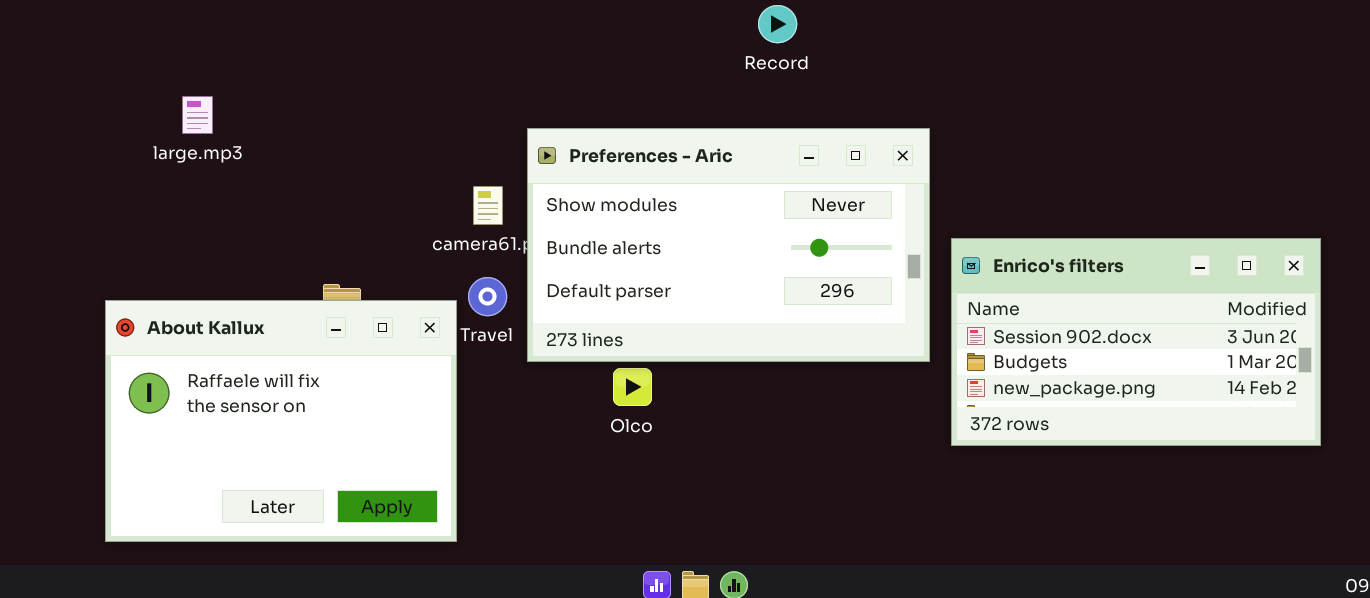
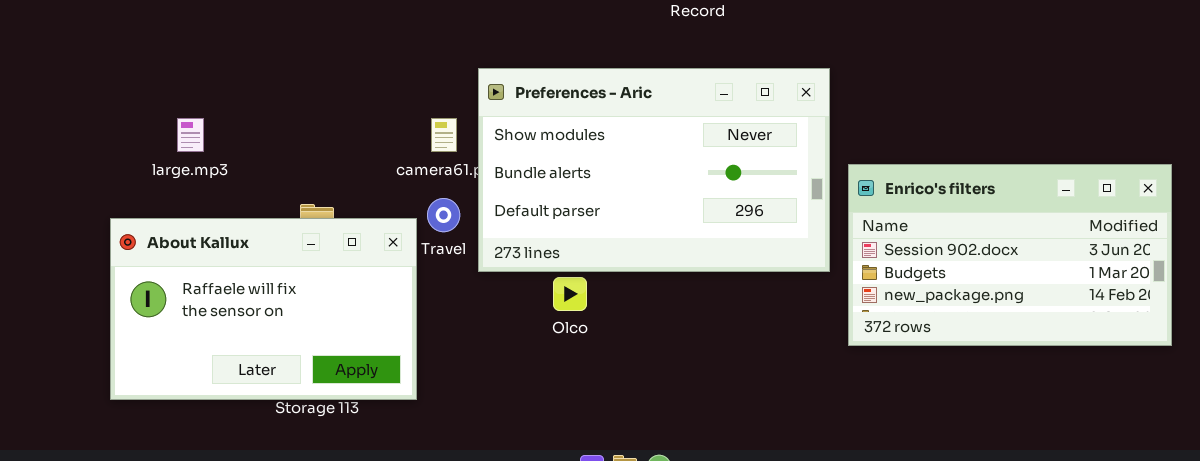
large.mp3: [182,96,213,134] -> [177,118,204,152], moved
About Kallux: [105,300,457,542] -> [110,218,417,400], resized

